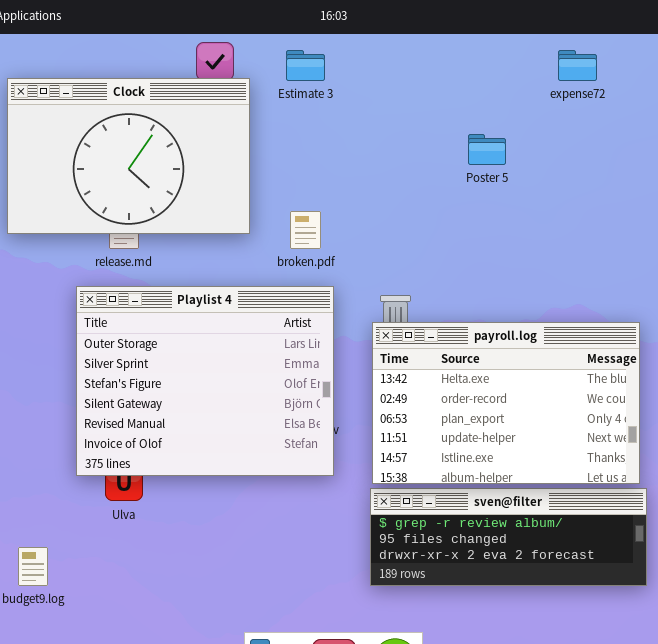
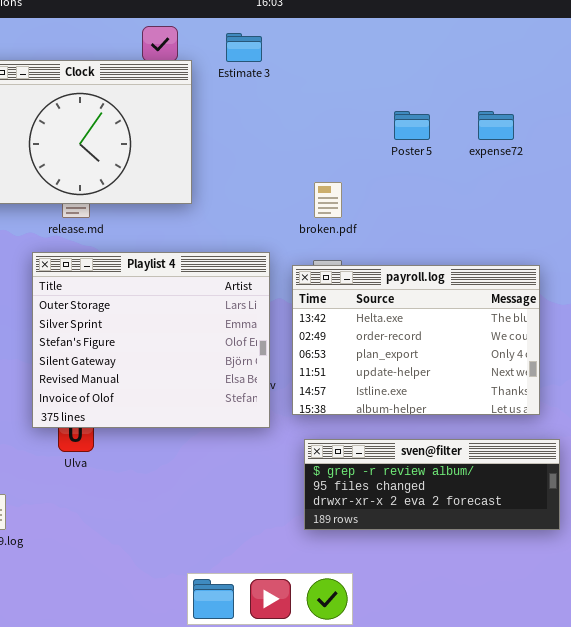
expense72: [558,50,597,81] -> [478,111,514,140], moved
broken.pdf: [290,211,321,249] -> [314,182,342,218], moved
payroll.log: [372,322,640,484] -> [292,265,540,415], moved

